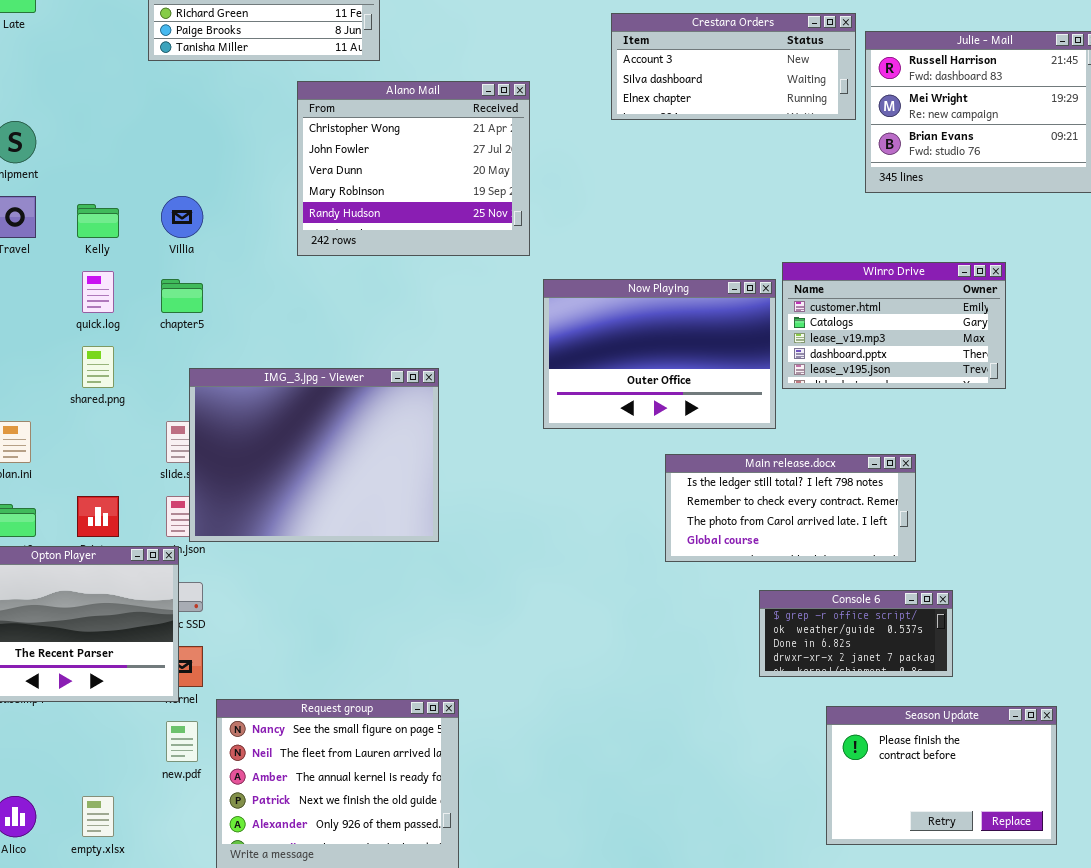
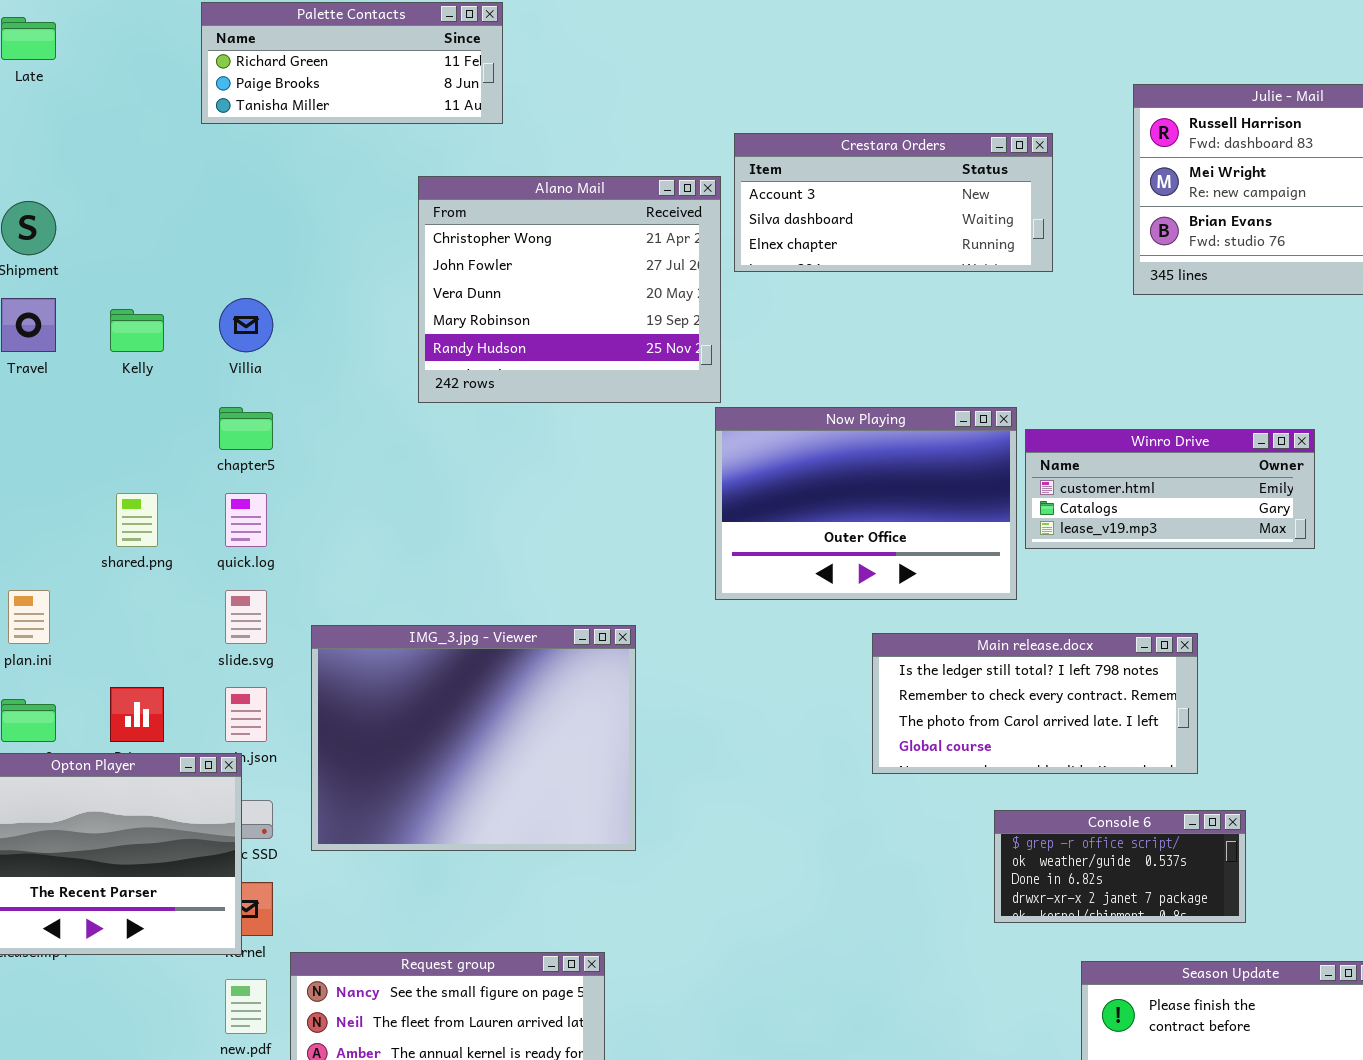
Crestara Orders: [611,13,856,120] -> [734,133,1053,272], moved
Alano Mail: [297,81,530,256] -> [418,176,721,403], moved
Winro Drive: [782,262,1006,389] -> [1025,429,1315,549], resized
quick.log: [82,271,114,313] -> [225,493,267,547], moved
IMG_3.jpg - Viewer: [189,368,439,542] -> [311,625,636,851], moved

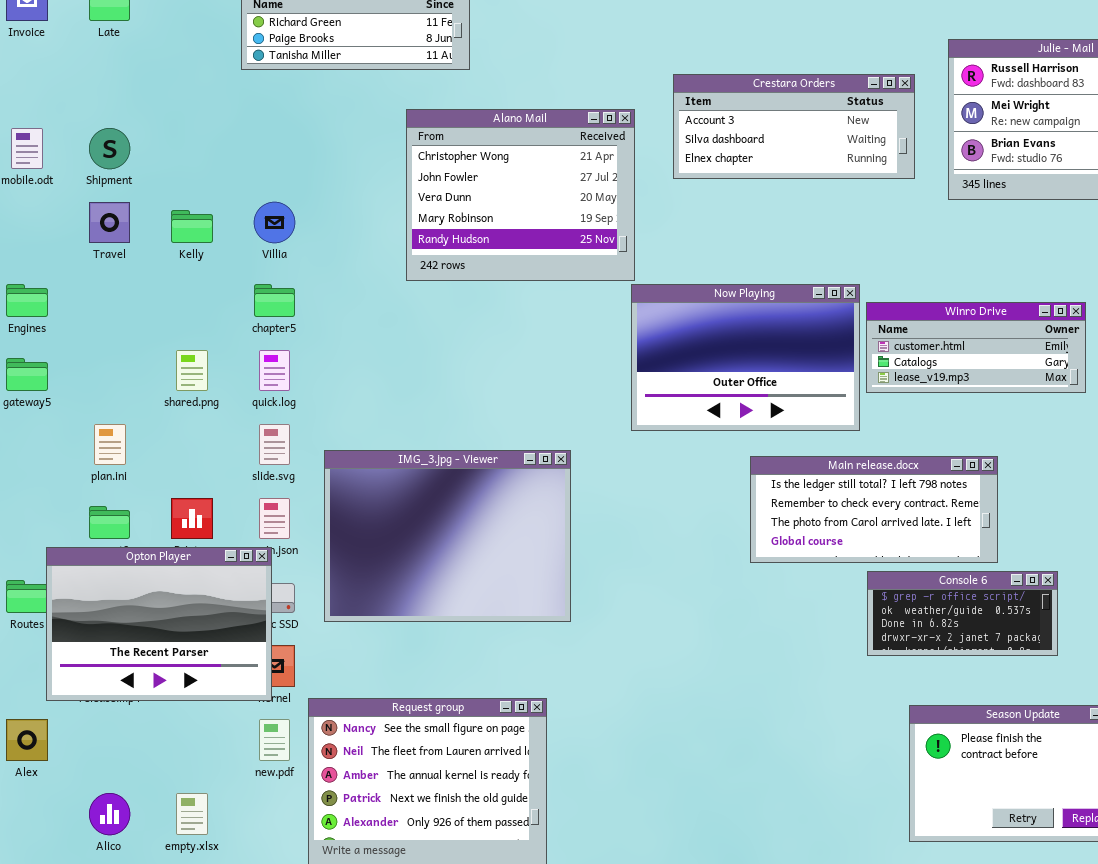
Crestara Orders: [734,133,1053,272] -> [673,74,915,179], moved
Console 6: [994,810,1246,923] -> [867,571,1058,656], moved

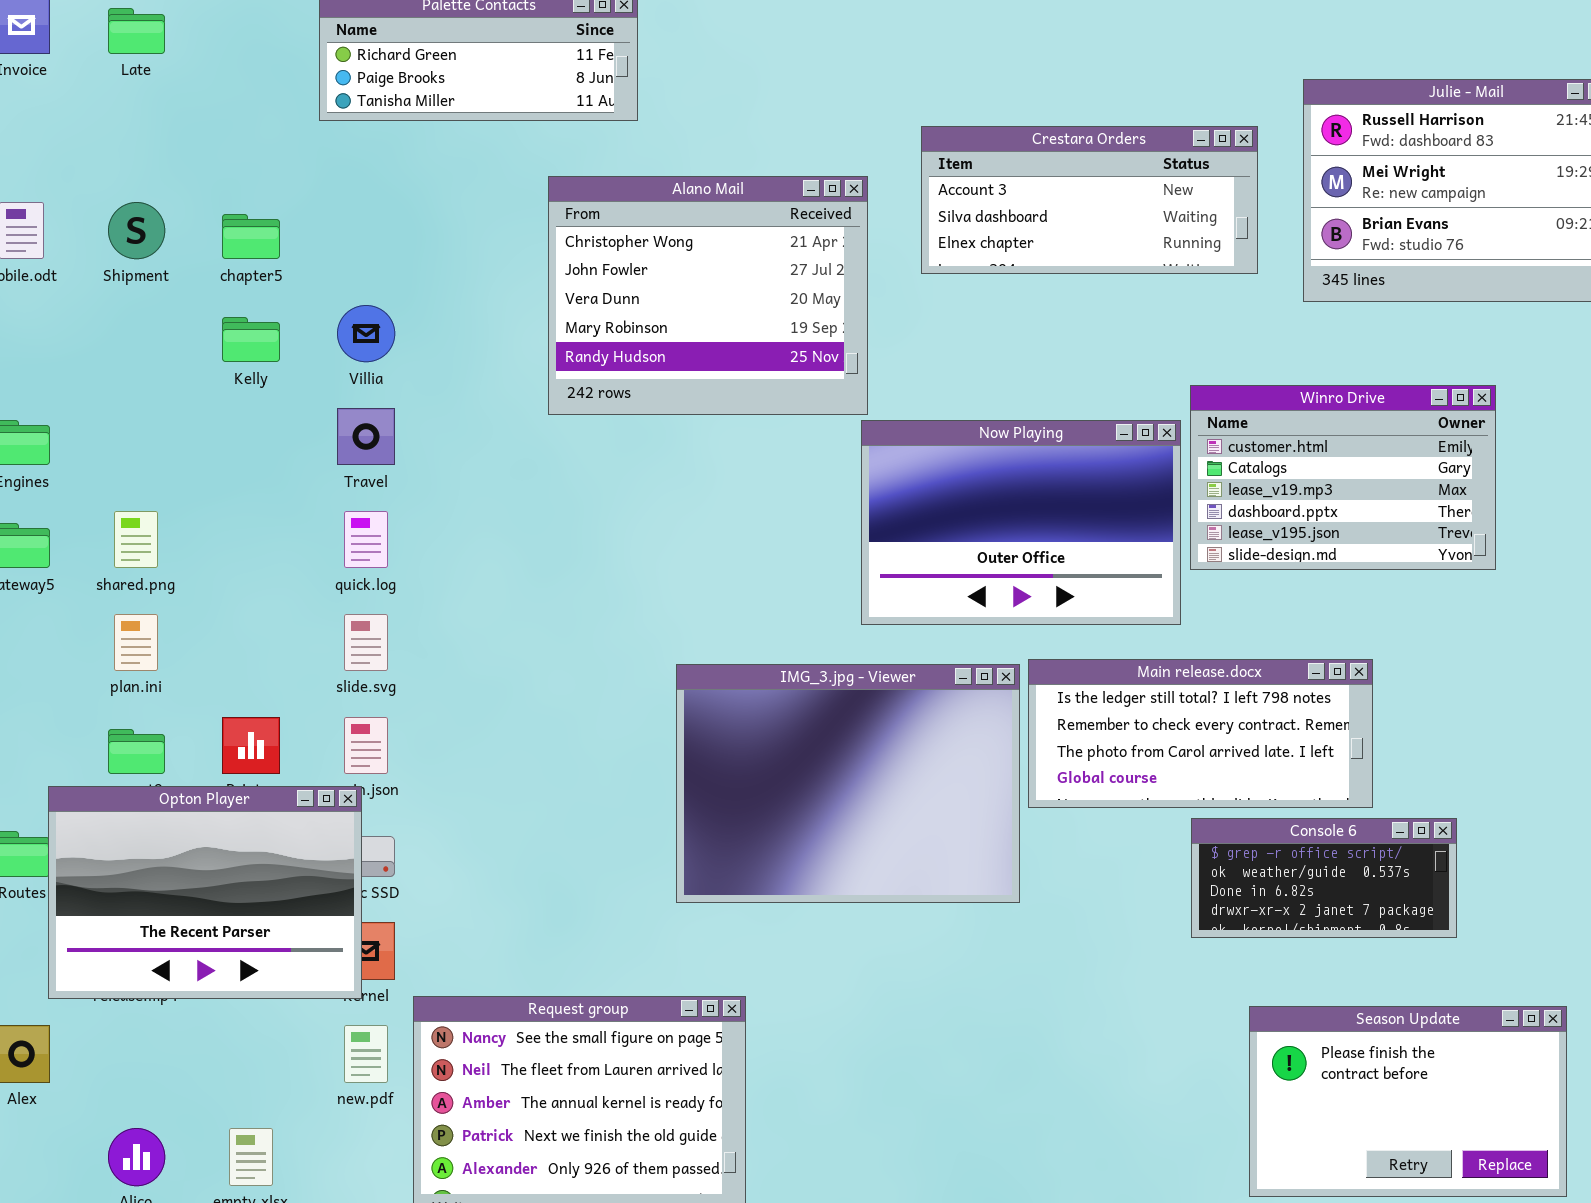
Travel: [89,202,130,243] -> [337,408,395,465], moved
chapter5: [254,284,295,317] -> [222,214,280,259], moved
Winro Drive: [866,302,1086,393] -> [1190,385,1496,570], resized
shared.png: [176,350,208,391] -> [114,511,158,568], moved
IMG_3.jpg - Viewer: [324,450,571,622] -> [676,664,1020,903], moved

